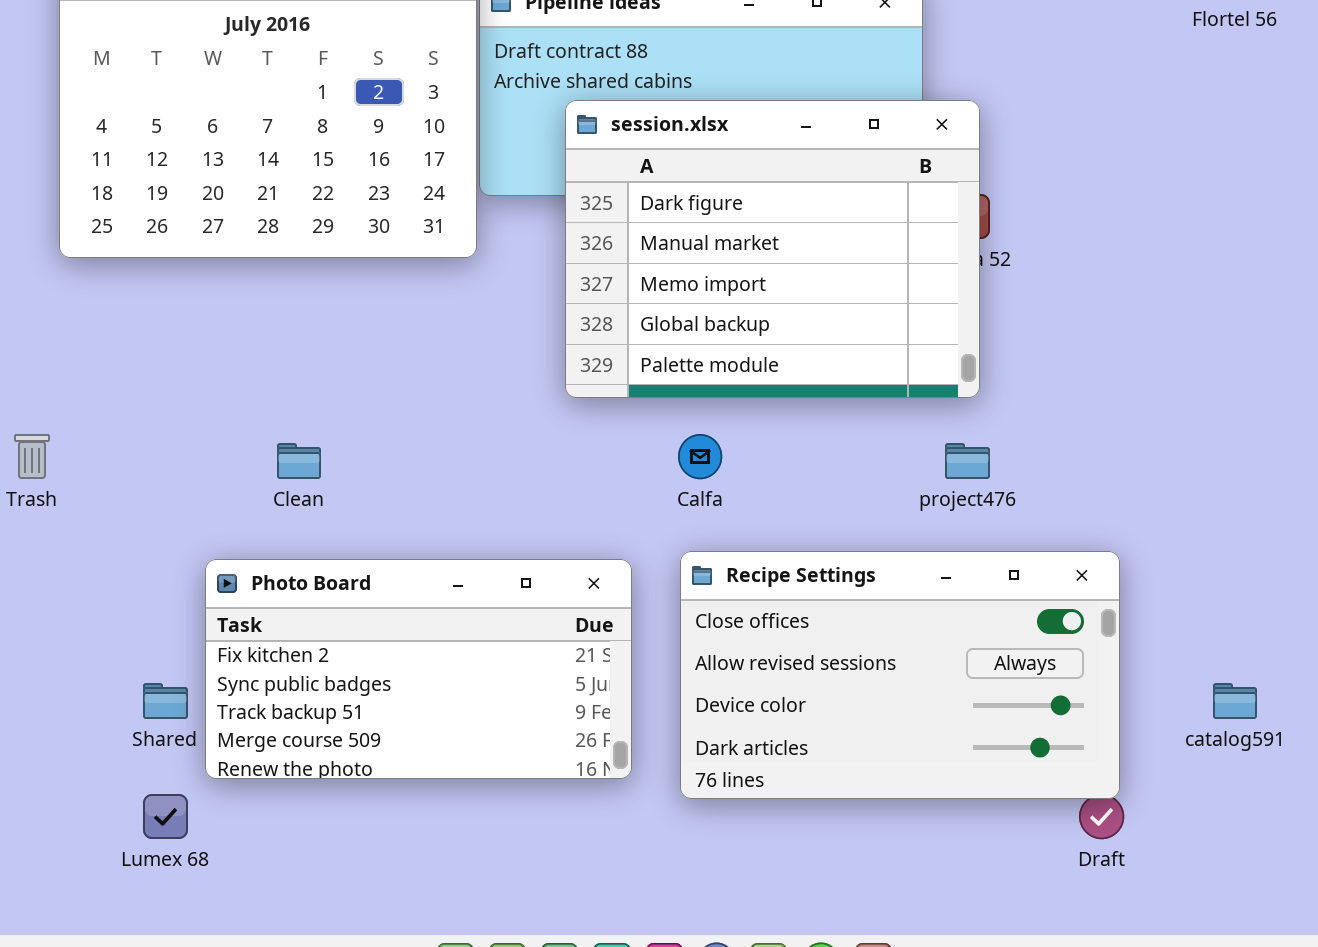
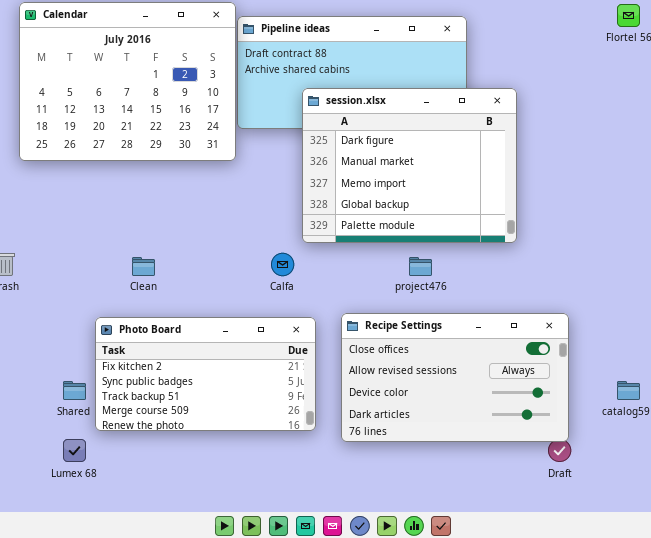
session.xlsx: [565,100,980,398] -> [302,88,517,243], moved
Calfa: [678,434,722,479] -> [271,253,294,276], moved
project476: [945,443,990,479] -> [409,257,432,276], moved

